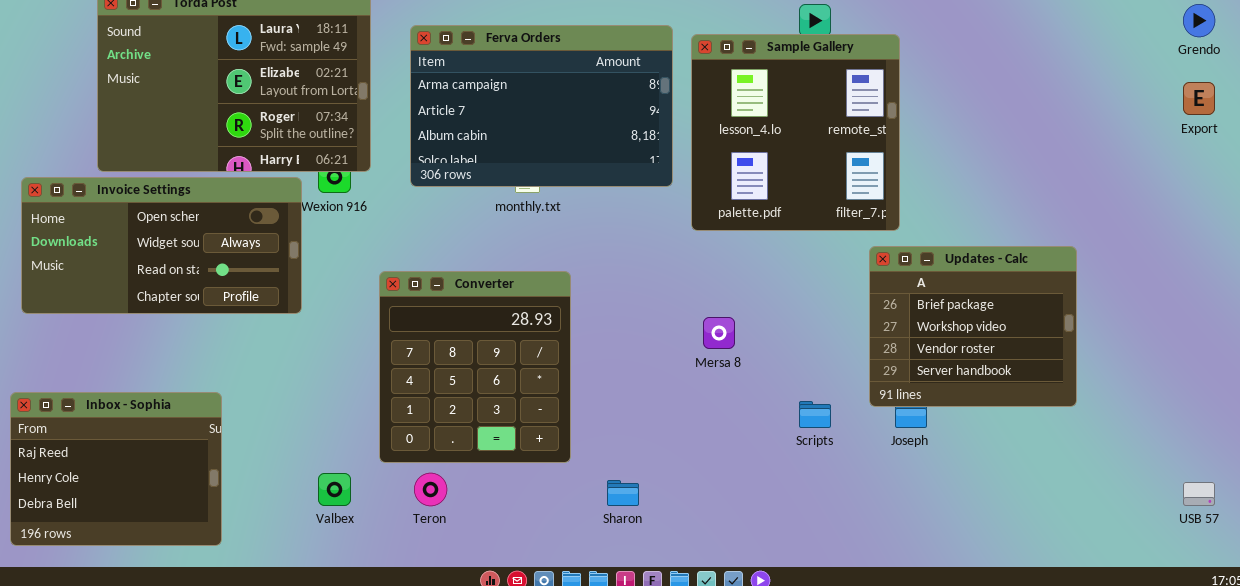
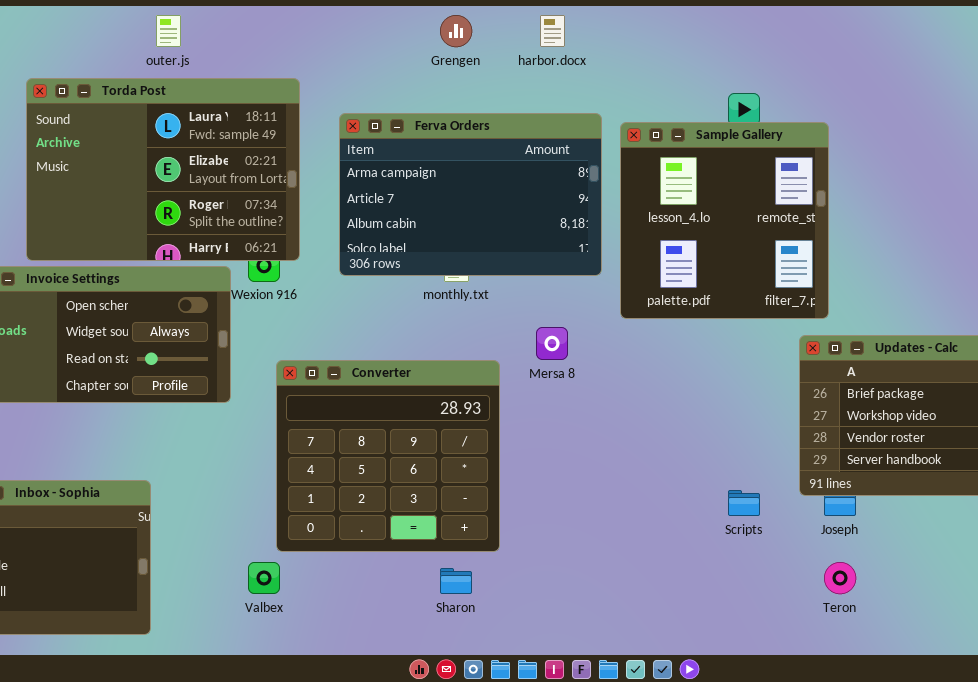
Converter: [379,271,571,463] -> [276,360,500,552], resized
Mersa 8: [703,317,735,349] -> [536,327,568,360], moved
Teron: [414,473,447,506] -> [824,562,856,594], moved
Sharon: [607,480,639,506] -> [440,568,472,594], moved

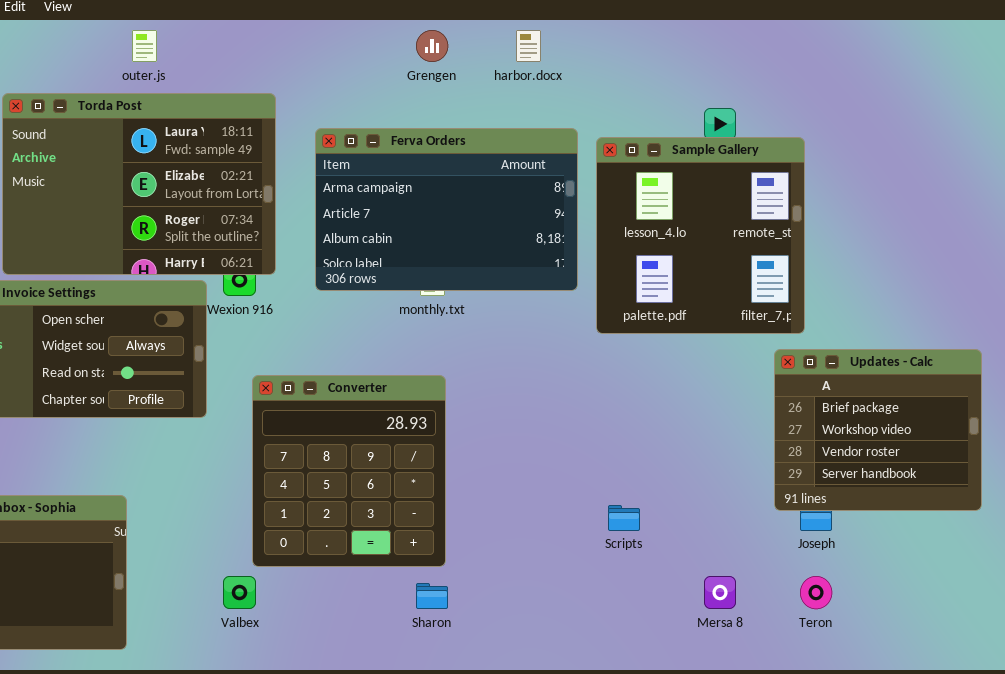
Mersa 8: [536,327,568,360] -> [704,576,736,609], moved
Converter: [276,360,500,552] -> [252,375,446,567], resized
Scripts: [728,490,760,516] -> [608,505,640,531], moved

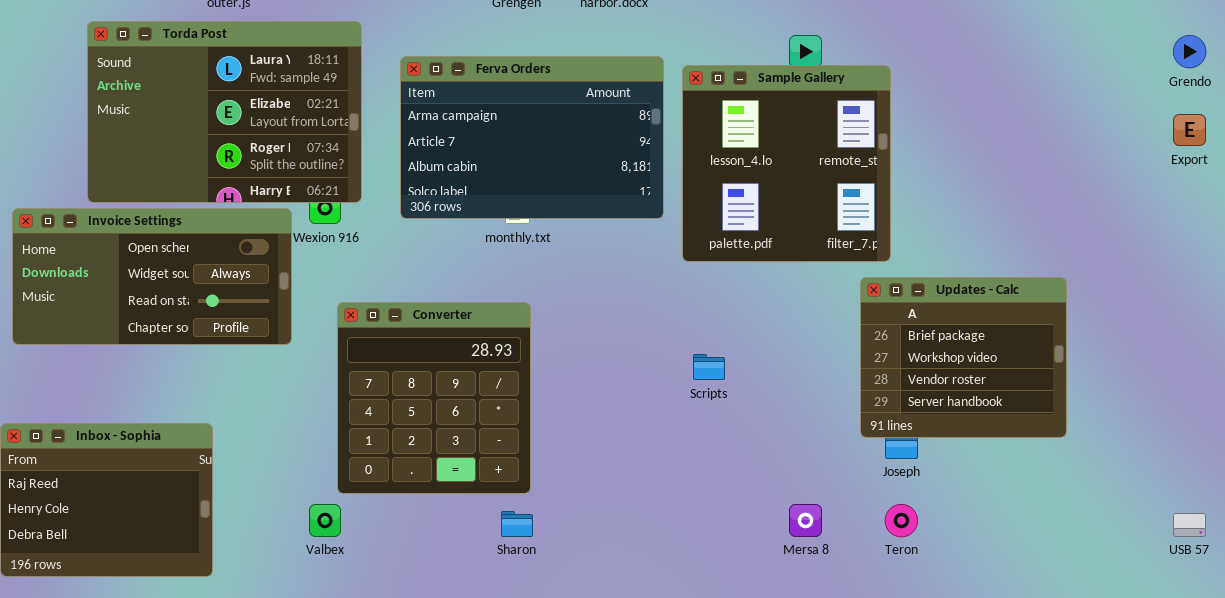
Scripts: [608,505,640,531] -> [693,354,725,380], moved

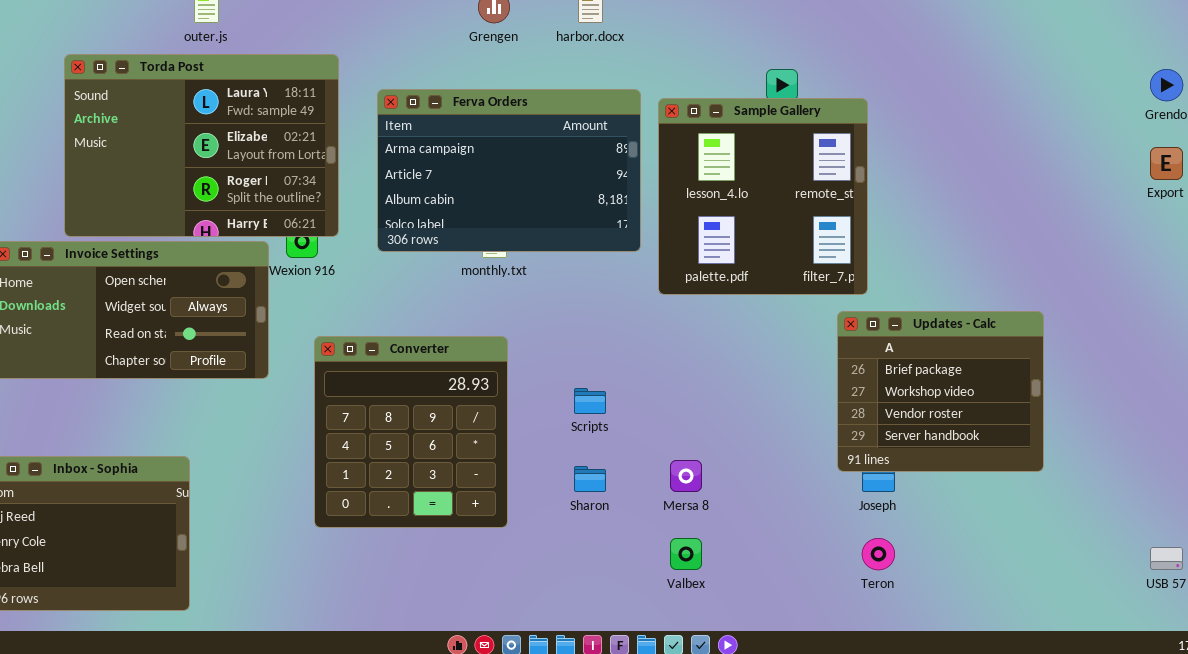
Scripts: [693,354,725,380] -> [574,388,606,414], moved
Valbex: [309,504,341,537] -> [670,538,702,570], moved
Mersa 8: [789,504,822,537] -> [670,460,702,492], moved
Sharon: [501,511,533,537] -> [574,466,606,492], moved

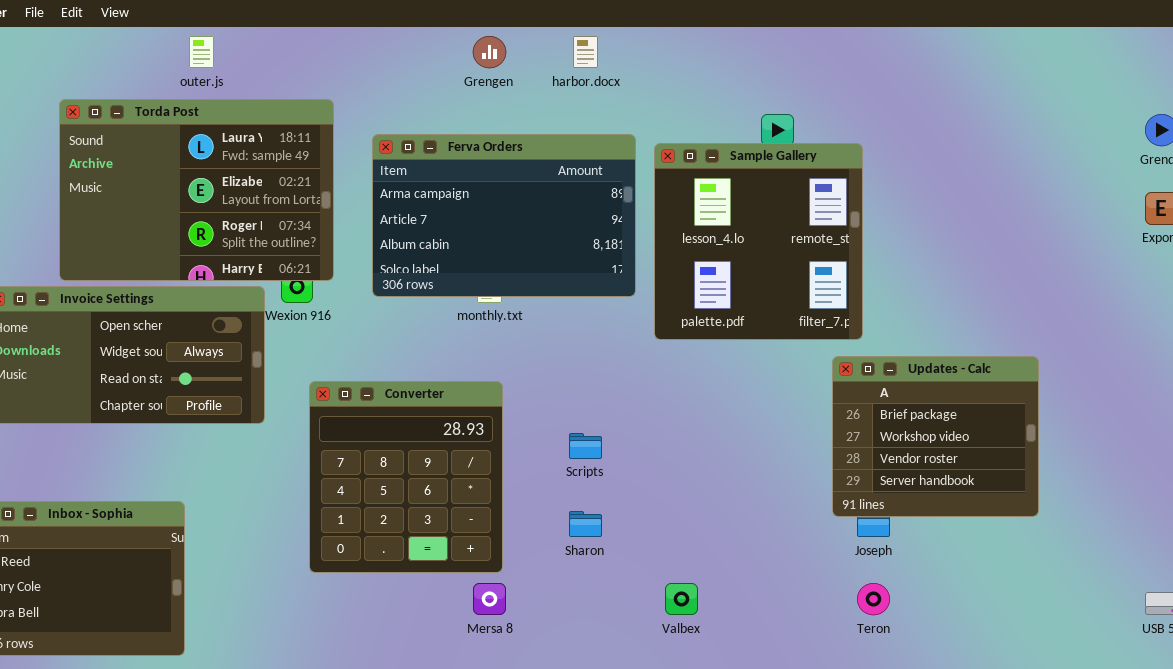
Mersa 8: [670,460,702,492] -> [473,583,506,615], moved

